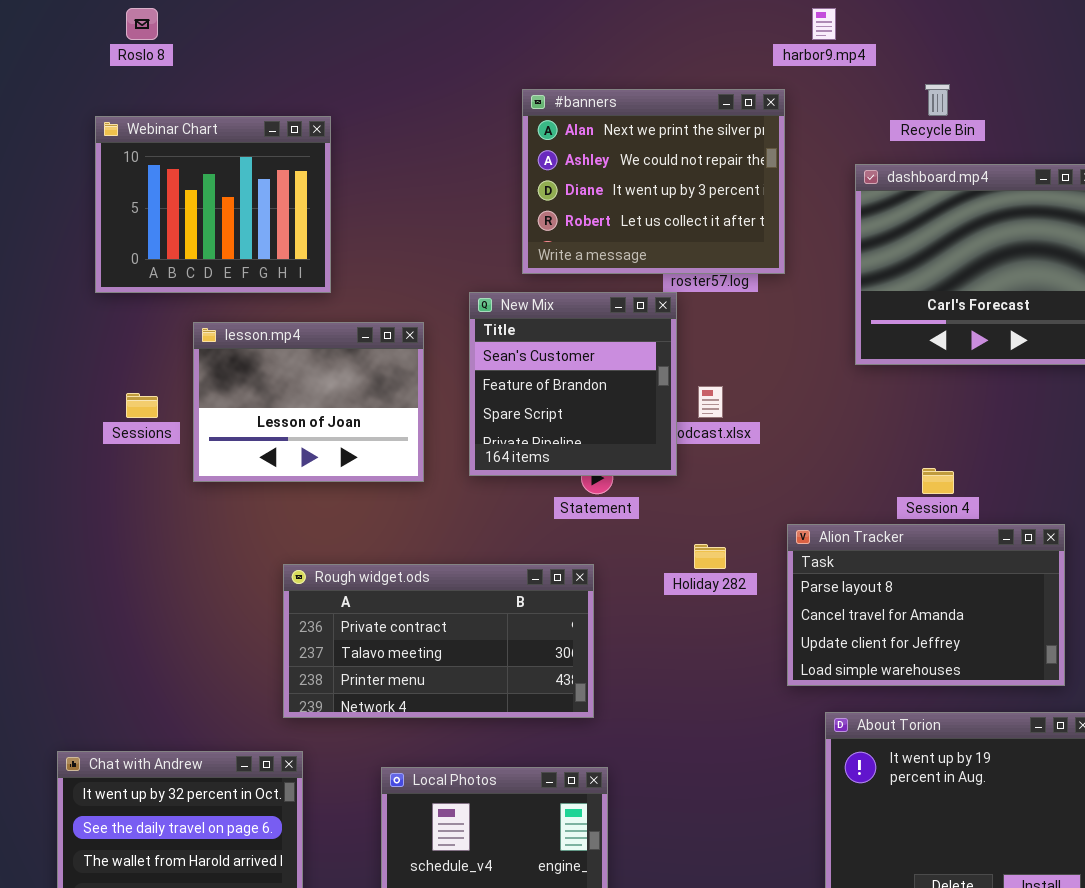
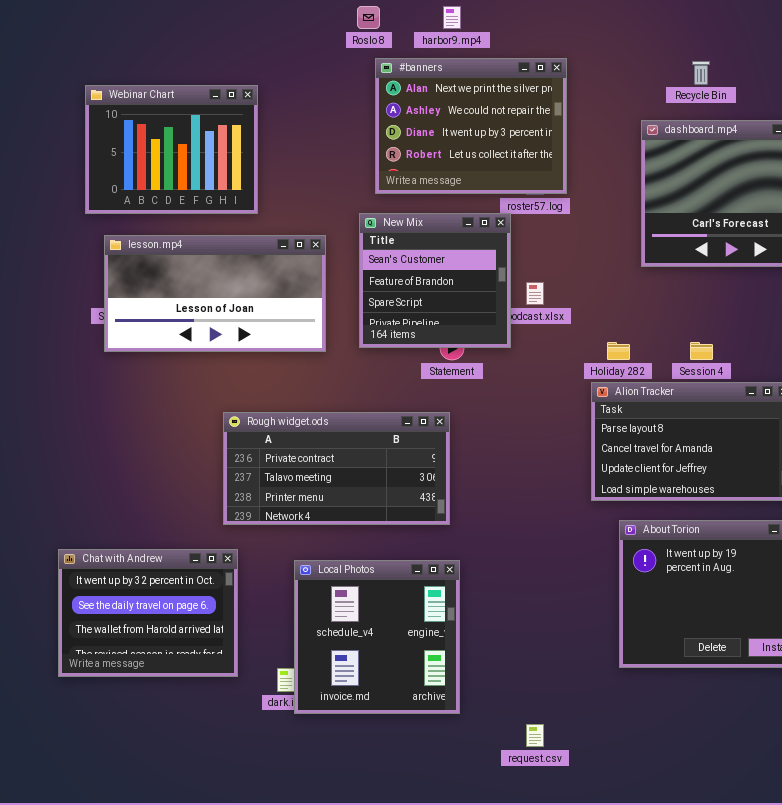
Roslo 8: [126,8,158,40] -> [357,6,380,29], moved
harbor9.mp4: [812,8,836,40] -> [443,6,461,29], moved
#banners: [522,89,785,274] -> [375,58,567,194], moved
lesson.mp4: [193,322,424,482] -> [104,235,326,352], resized
Holiday 282: [694,544,726,569] -> [607,342,630,360], moved

